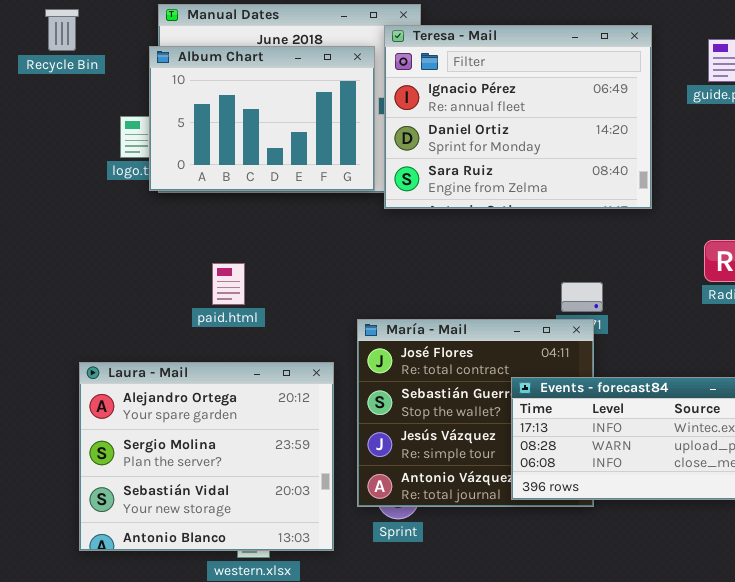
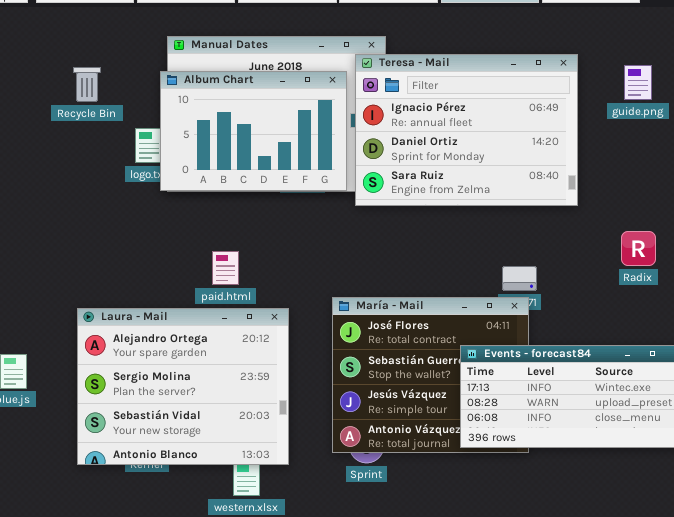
Recycle Bin: [45,9,79,51] -> [73,67,101,102], moved
Laura - Mail: [79,362,334,551] -> [77,308,289,465], moved

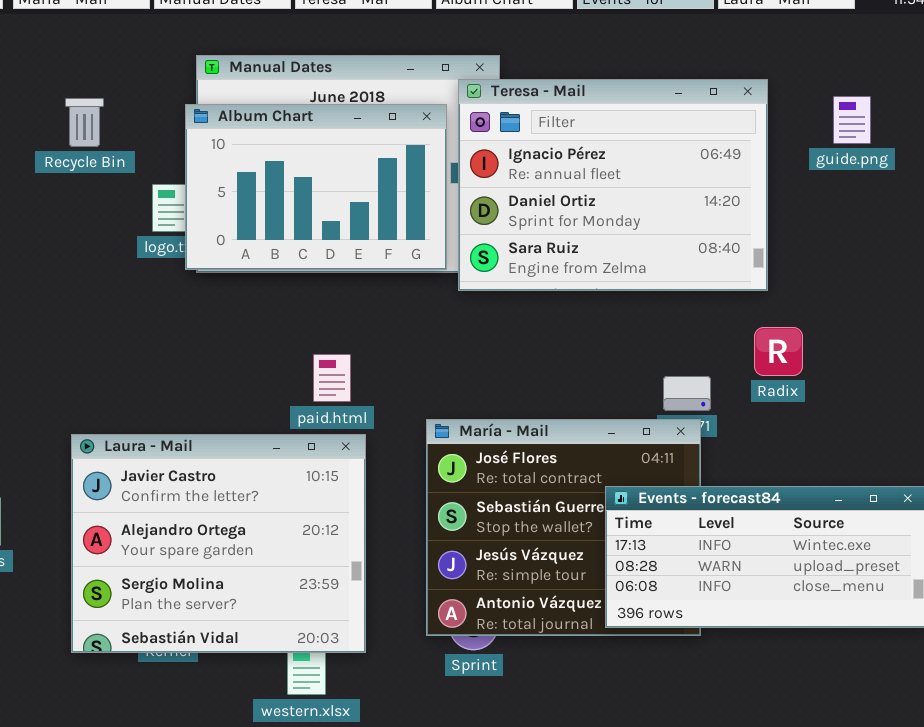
Radix: [621,231,656,266] -> [754,327,803,376], moved
paid.html: [212,251,239,285] -> [313,354,351,402], moved
Laura - Mail: [77,308,289,465] -> [71,434,366,653], scrolled up 1 row

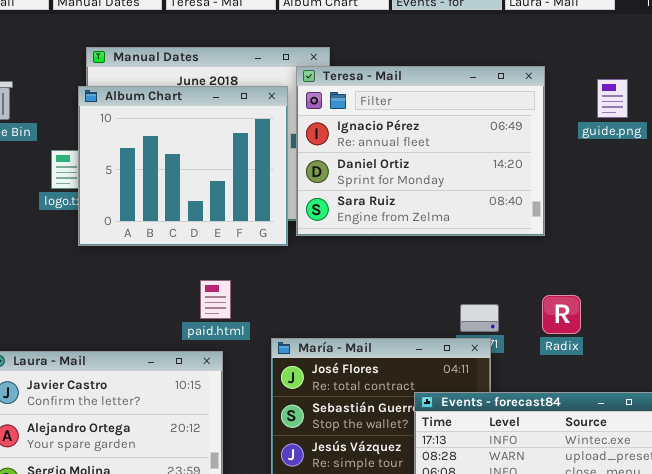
Album Chart: [185,104,447,270] -> [78,86,288,246], resized
Radix: [754,327,803,376] -> [542,295,581,334], moved
paid.html: [313,354,351,402] -> [200,280,231,319], moved

